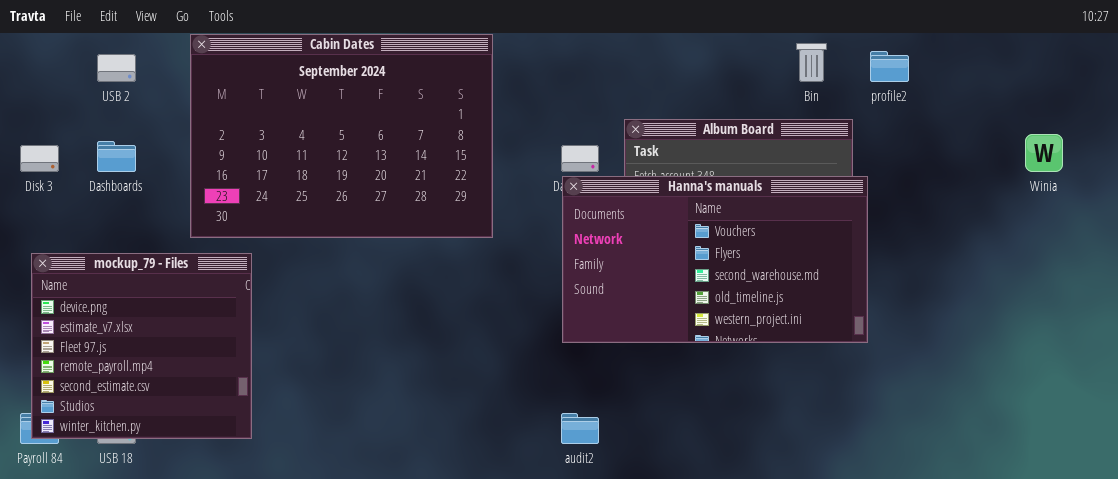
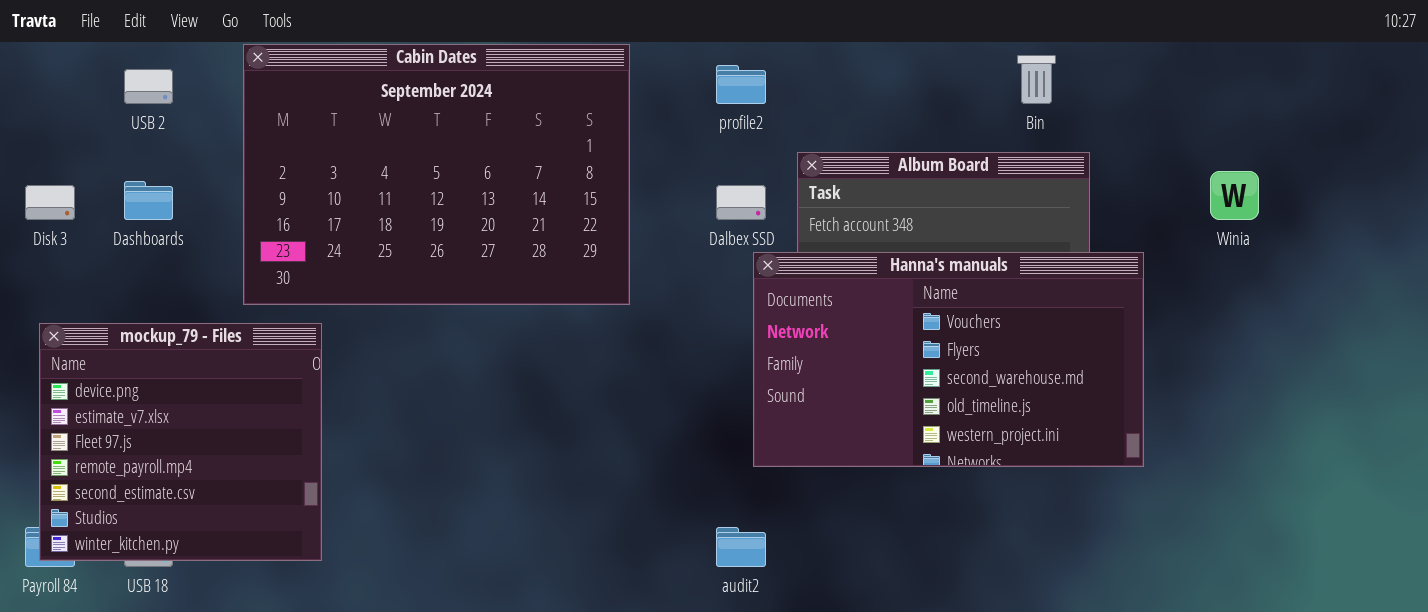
profile2: [870,51,909,82] -> [716,65,766,104], moved
Winia: [1025,134,1063,172] -> [1210,171,1259,220], moved
Hanna's manuals: [562,176,868,343] -> [753,252,1144,467], moved

